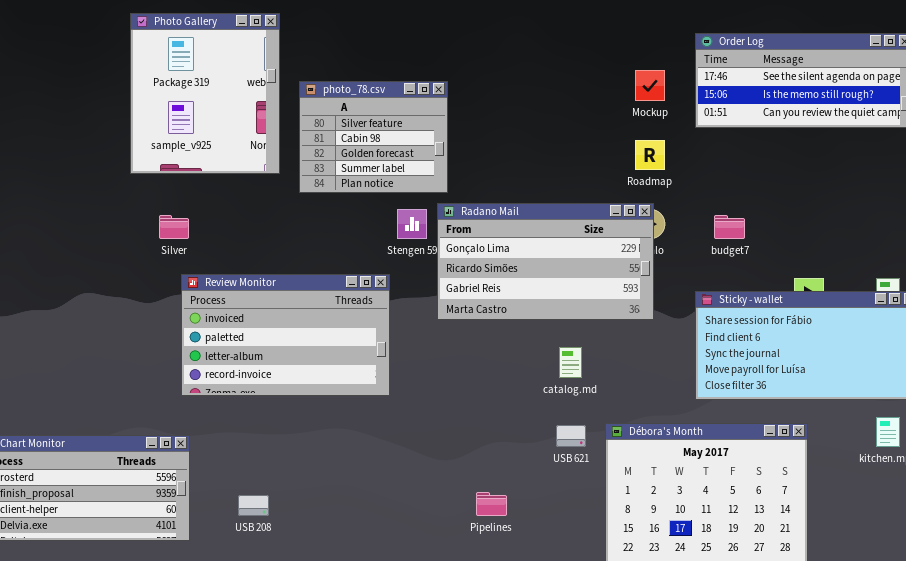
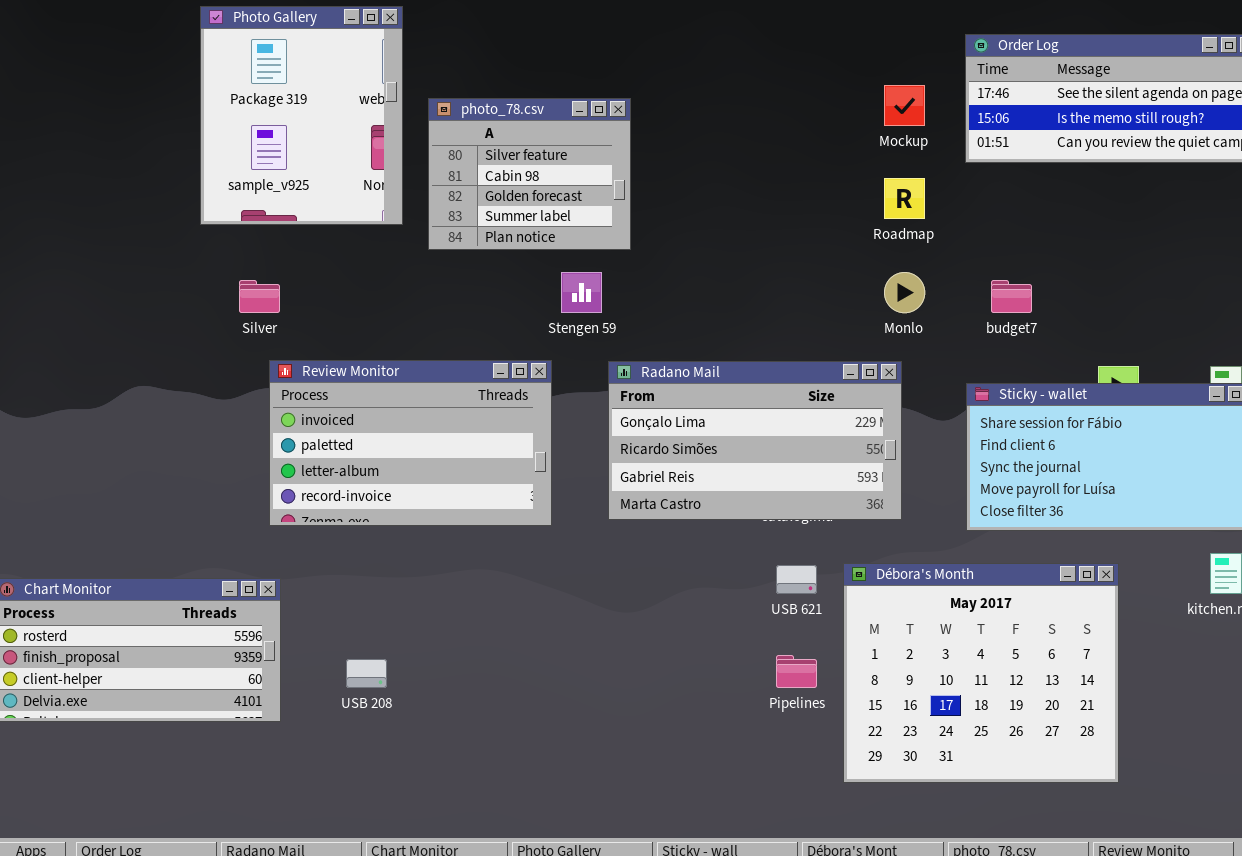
Radano Mail: [437,203,654,320] -> [608,361,902,520], moved
Pipelines: [476,492,507,516] -> [776,655,817,688], moved

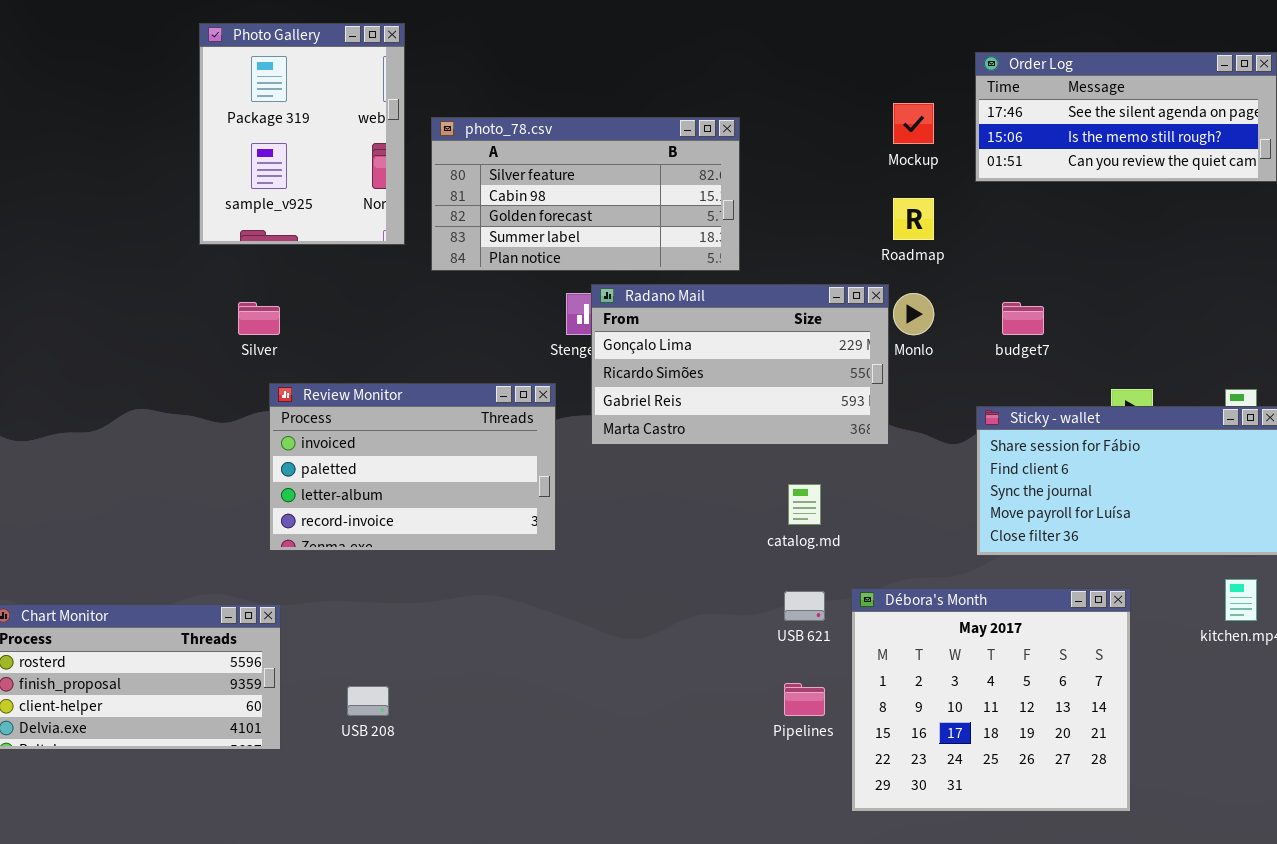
photo_78.csv: [428,98,631,250] -> [431,117,740,271], resized
Radano Mail: [608,361,902,520] -> [591,284,889,445], moved

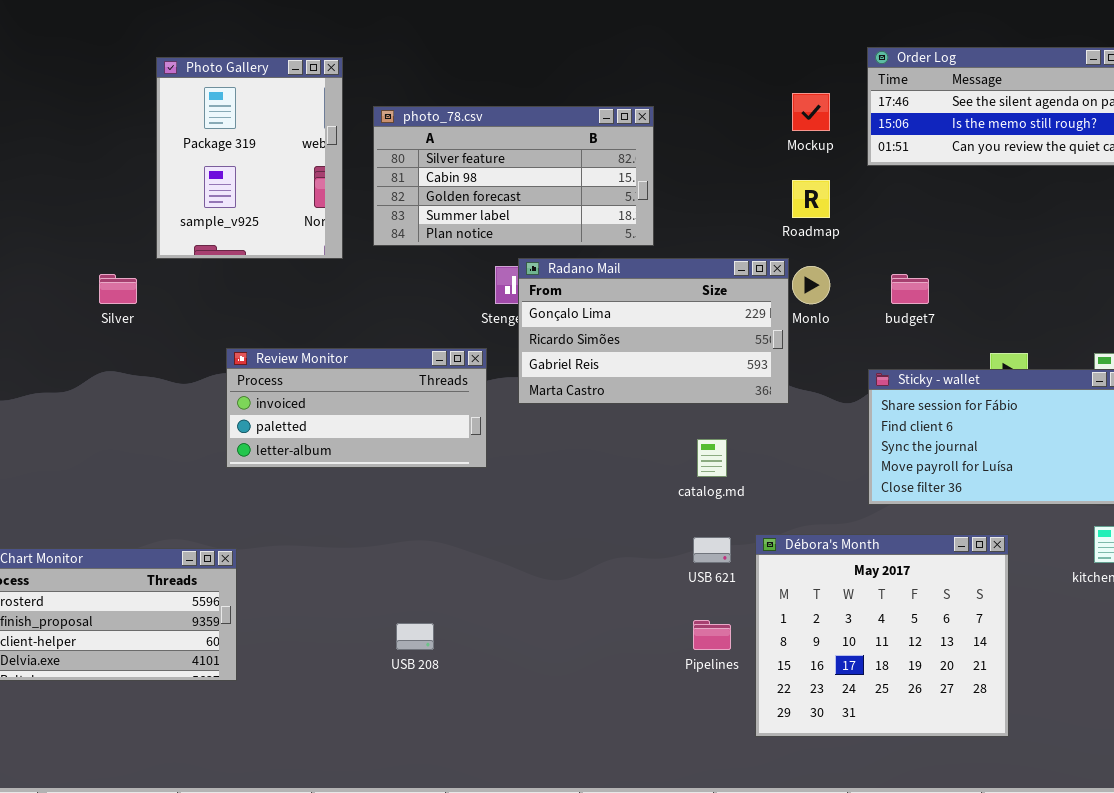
Photo Gallery: [199,23,405,245] -> [156,57,343,259], moved
Silver: [238,302,280,335] -> [99,274,137,304], moved
Review Monitor: [269,383,556,551] -> [226,348,487,468], resized
USB 208: [347,686,389,716] -> [396,623,434,650], moved

